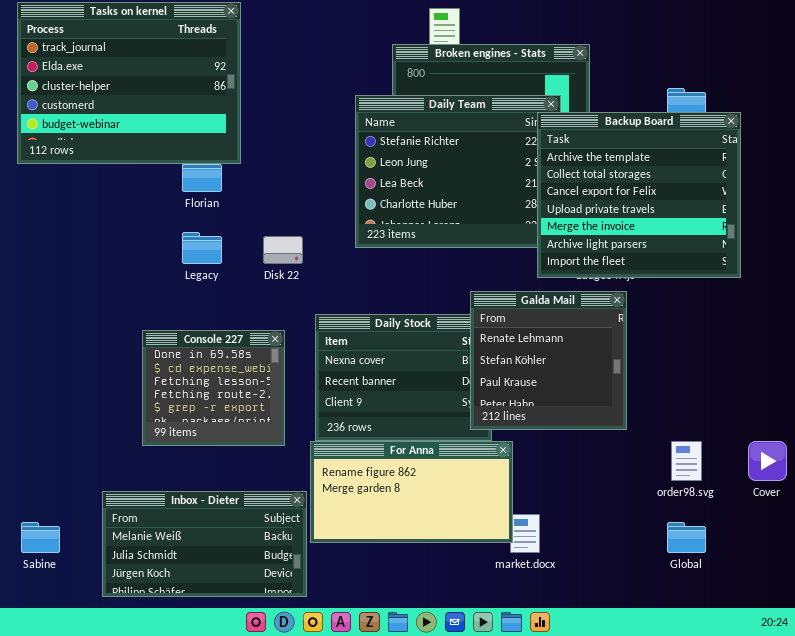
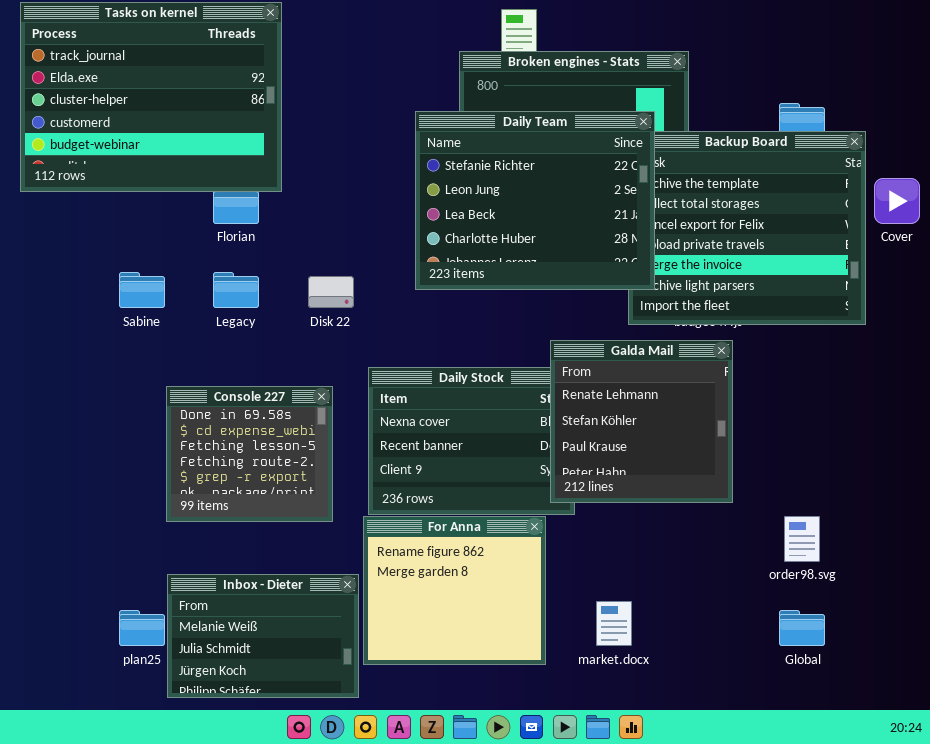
Daily Team: [355,95,561,248] -> [415,111,655,290], raised
For Anna: [310,441,513,543] -> [363,516,546,665], resized
Cover: [748,441,787,481] -> [874,178,920,224], moved
Inbox - Dieter: [102,491,307,597] -> [167,574,359,698], resized
Sabine: [21,522,60,553] -> [119,272,165,308], moved

